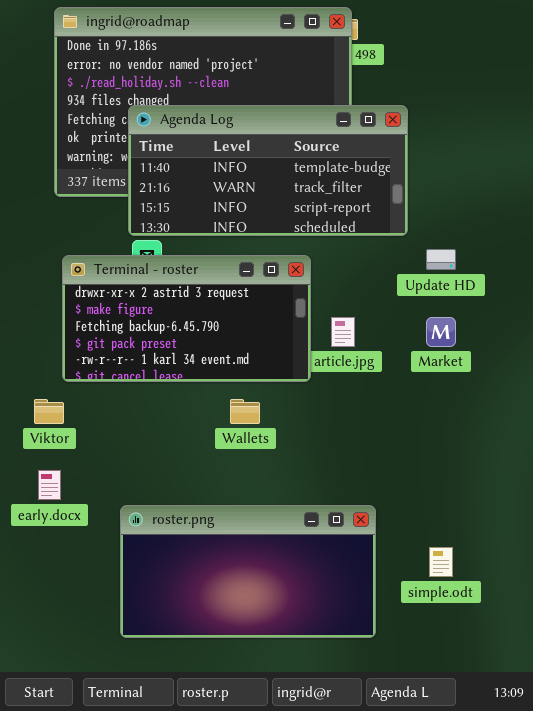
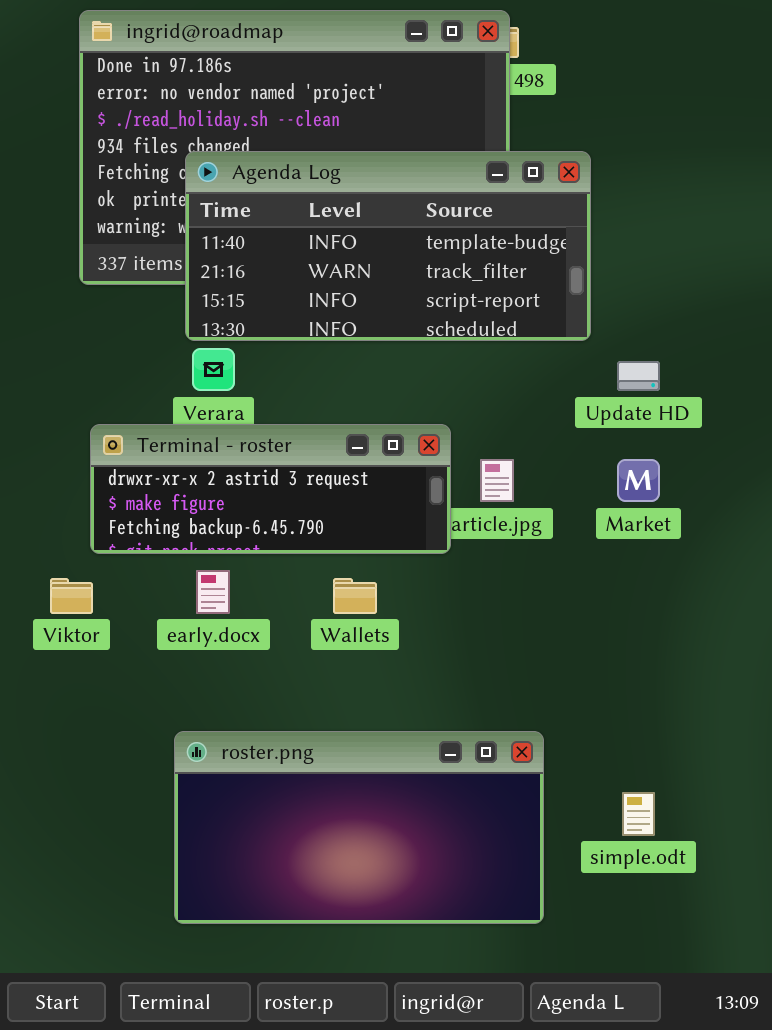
Terminal - roster: [62,255,311,382] -> [90,424,451,554], resized
early.docx: [38,470,61,500] -> [196,570,230,614], moved

